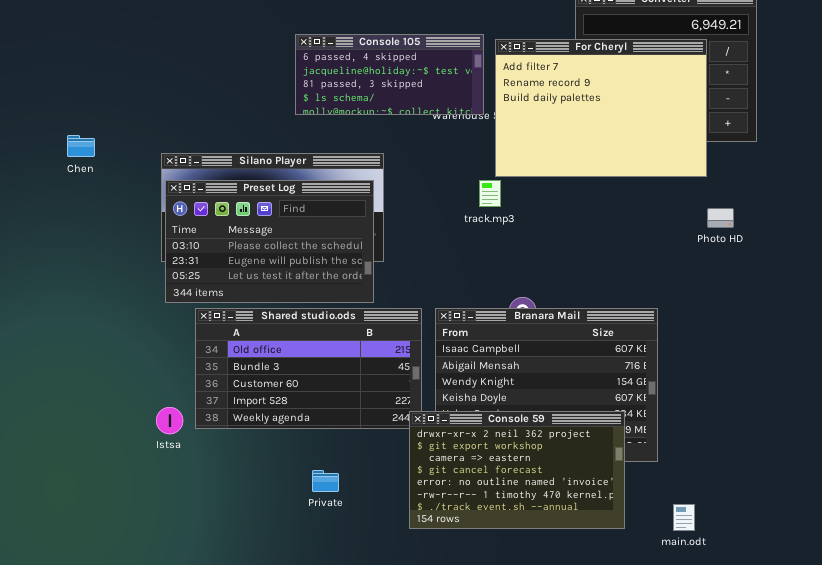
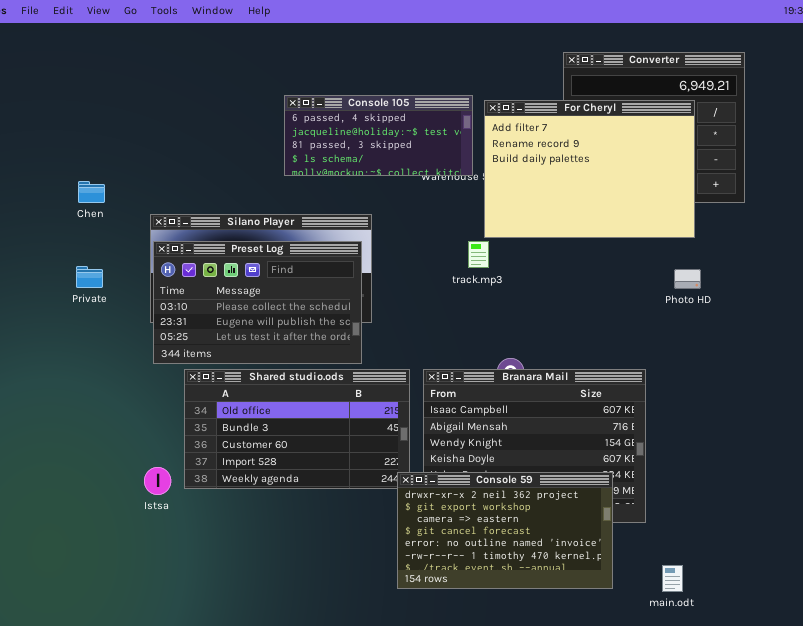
Chen: [67,135,95,157] -> [78,181,105,203], moved
Photo HD: [707,208,734,228] -> [674,269,701,289], moved
Private: [312,470,339,492] -> [76,266,103,288], moved

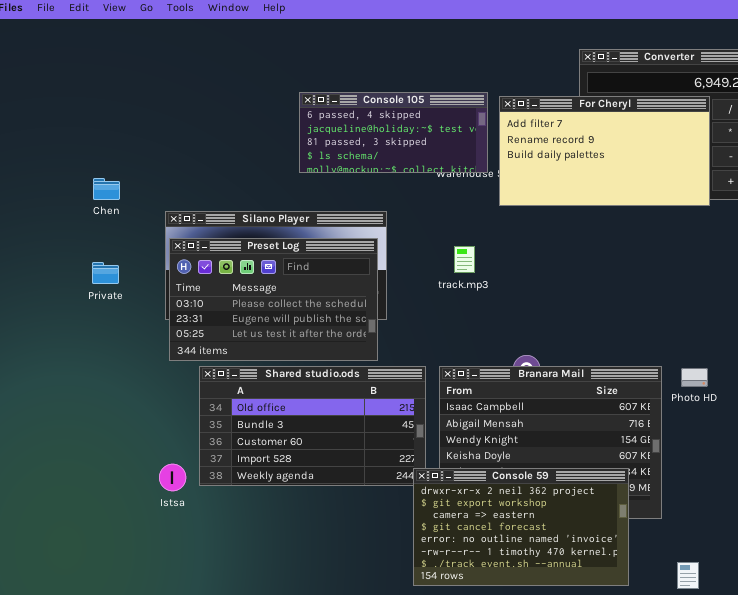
For Cheryl: [484,100,695,238] -> [499,96,710,206], resized
track.mp3: [468,241,489,268] -> [454,246,475,273], moved
Photo HD: [674,269,701,289] -> [681,368,708,387], moved

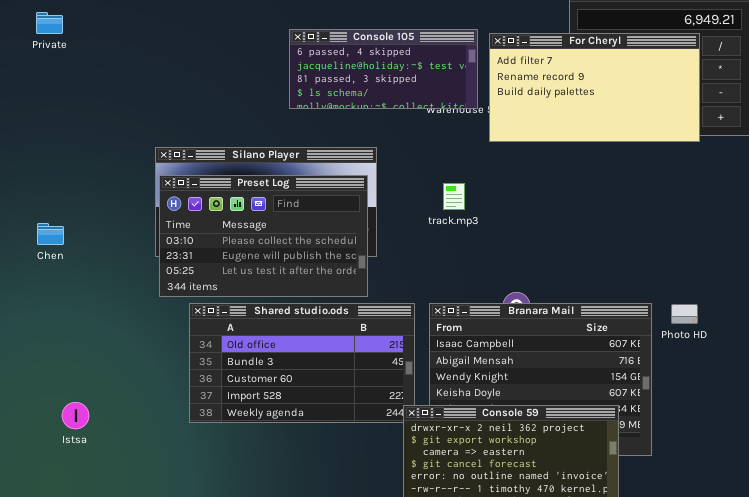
Chen: [93,178,120,200] -> [37,223,64,245], moved
Private: [92,262,119,284] -> [36,12,63,34], moved
Istsa: [159,464,186,491] -> [62,402,89,429], moved

